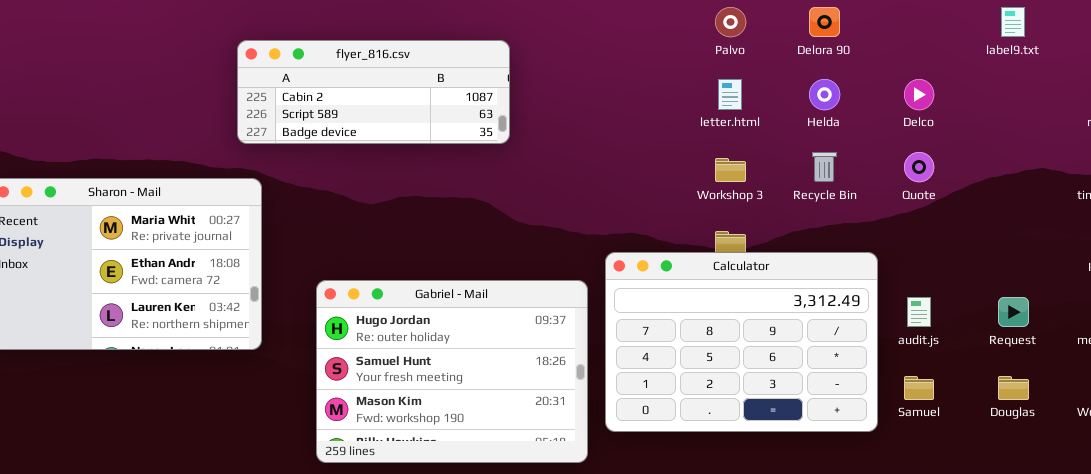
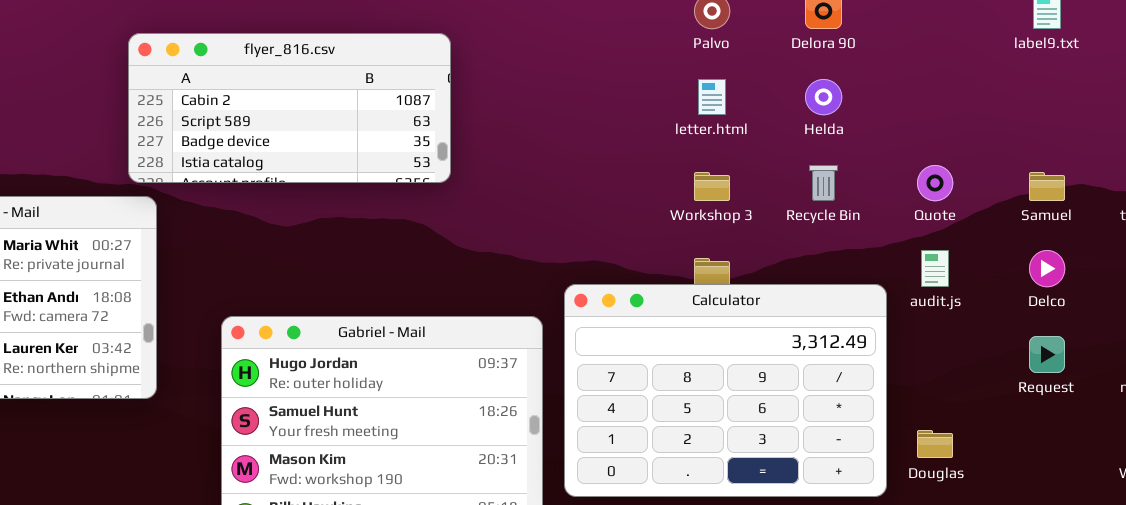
flyer_816.csv: [237,40,510,144] -> [128,33,451,183], resized
Delco: [904,79,934,110] -> [1029,250,1065,287], moved
audit.js: [907,297,931,327] -> [921,250,949,287], moved
Samuel: [904,376,934,400] -> [1029,172,1065,201], moved
Douglas: [998,376,1029,400] -> [917,430,953,458], moved

